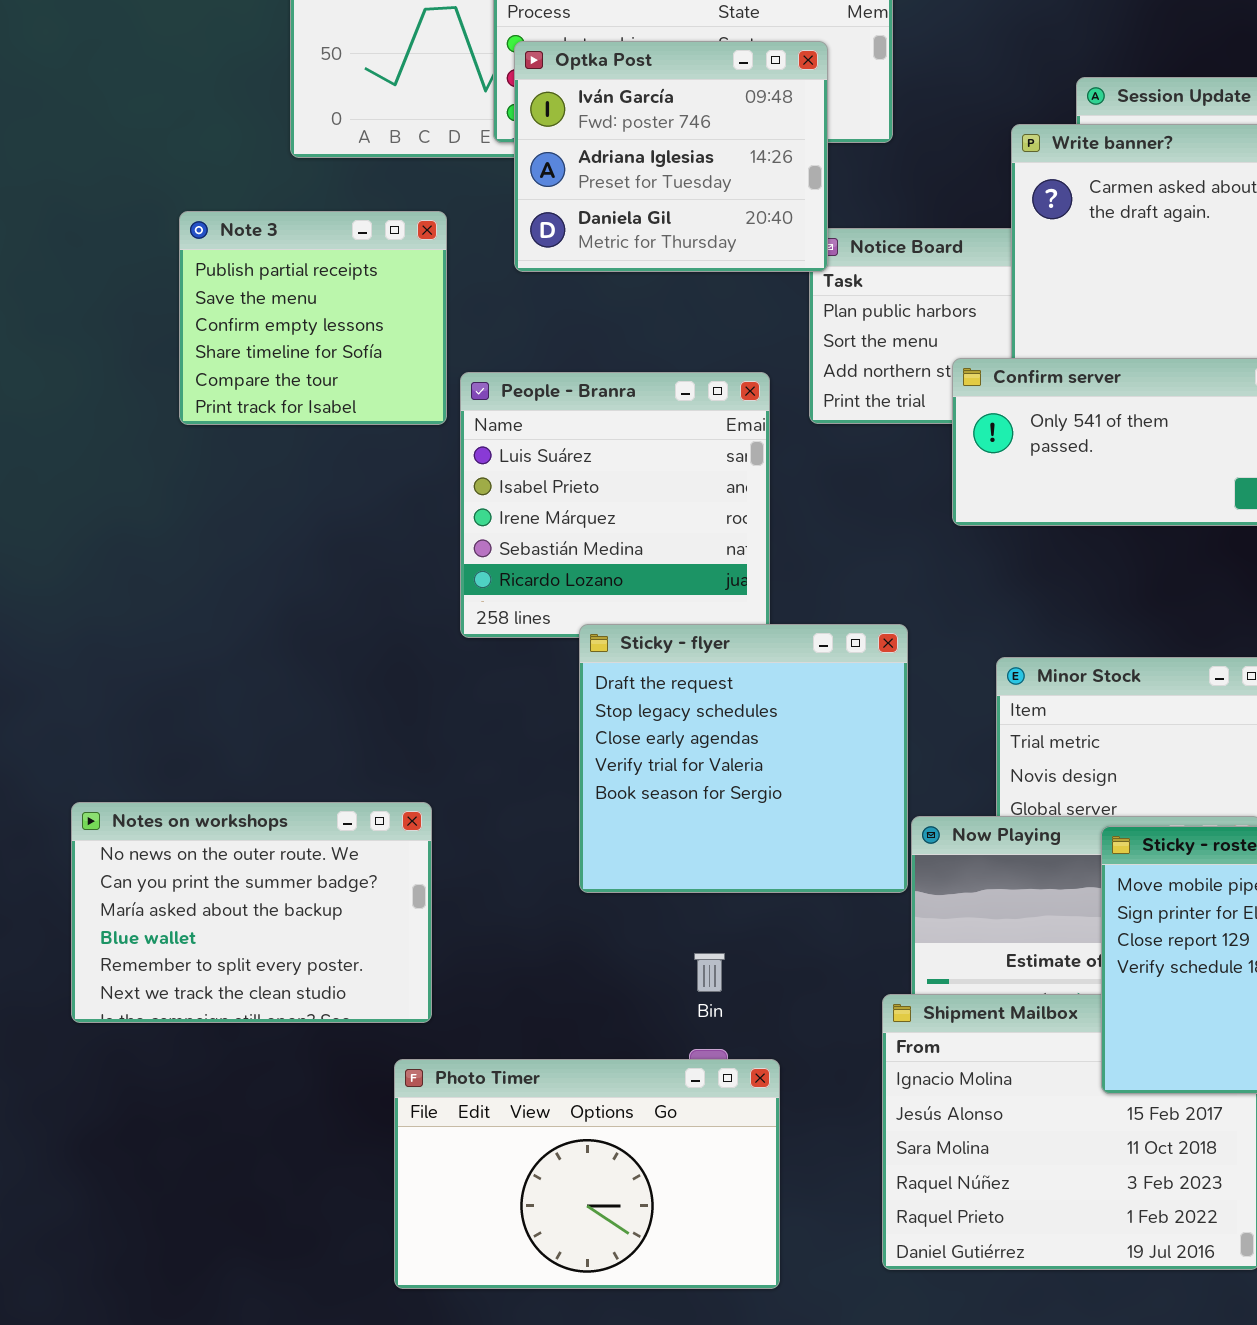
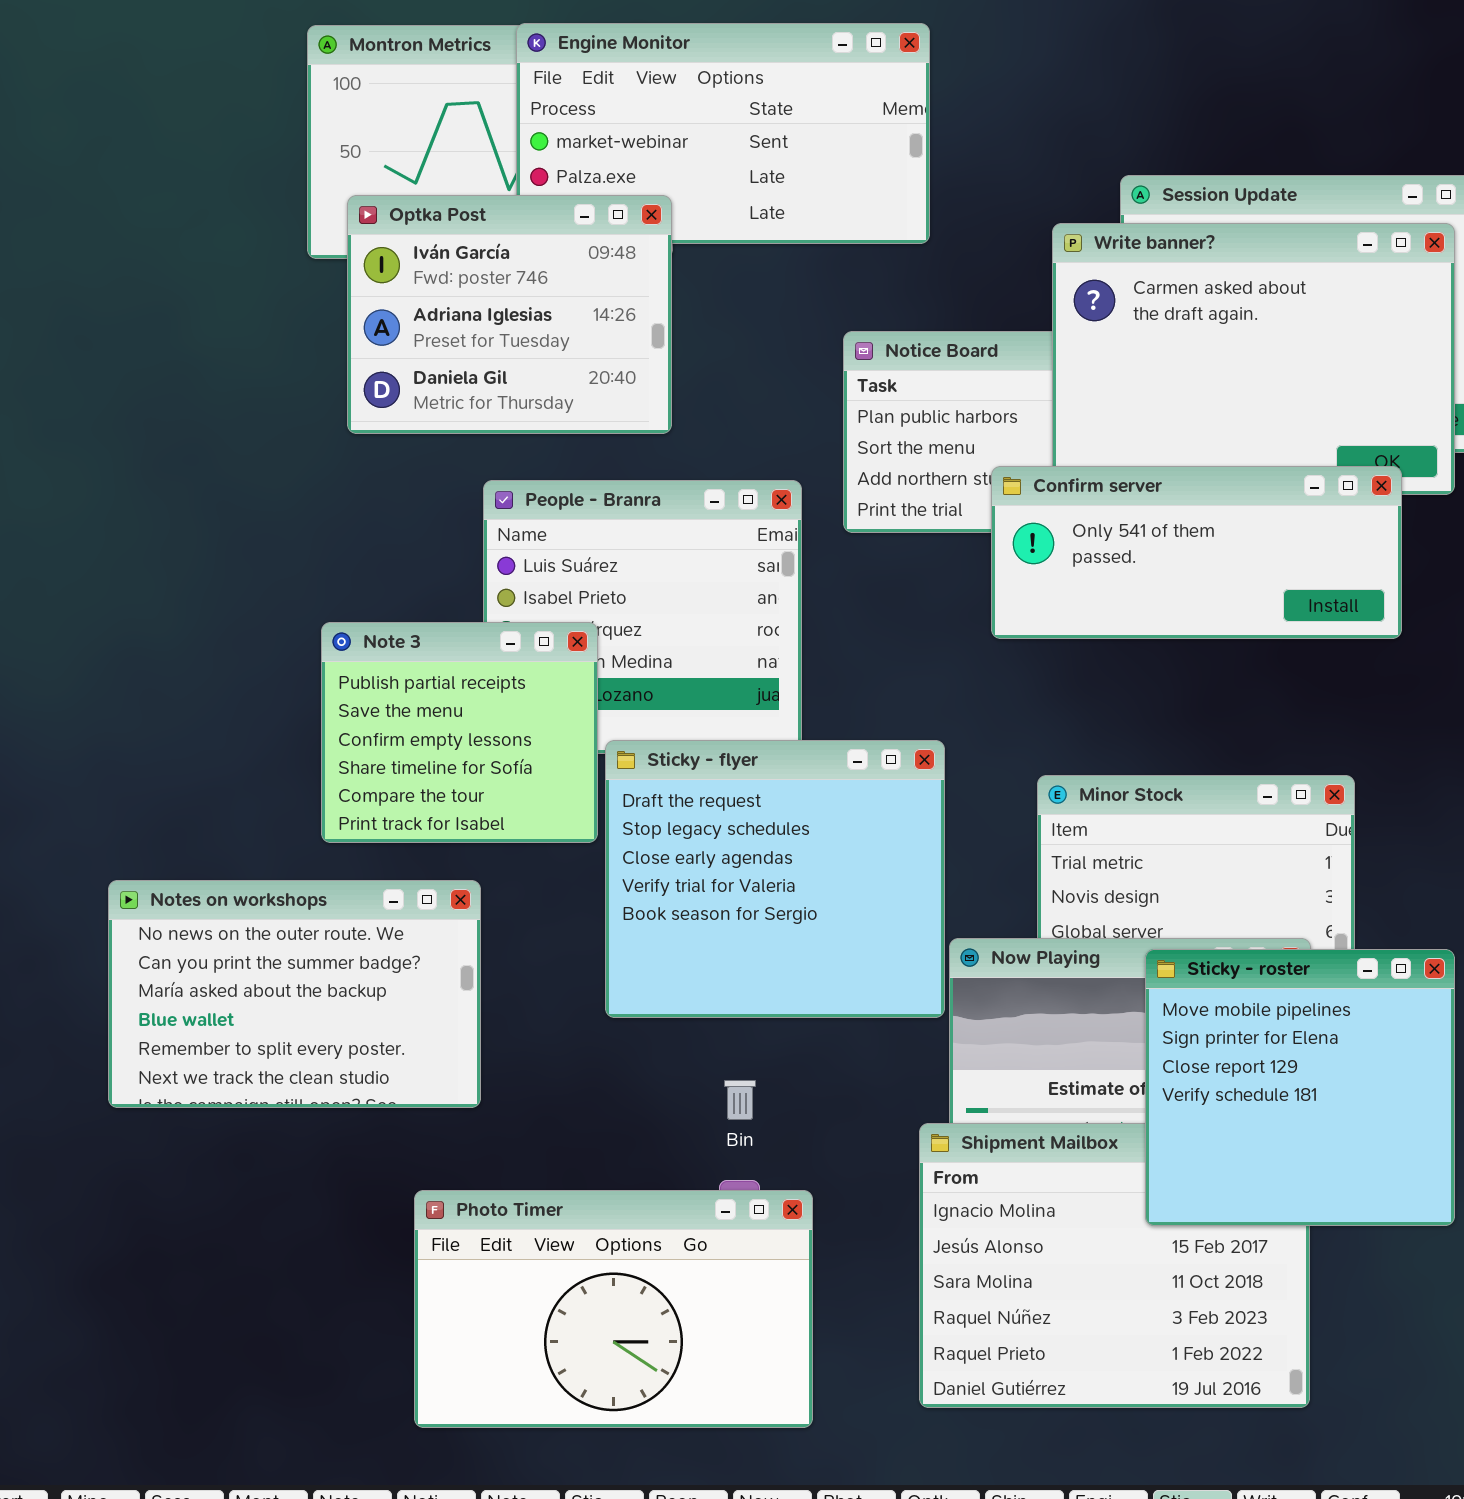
Optka Post: [514,41,828,272] -> [347,195,672,434], moved
Note 3: [179,211,447,425] -> [321,622,598,843], moved
Notes on workshops: [71,802,432,1023] -> [108,880,481,1108], moved

